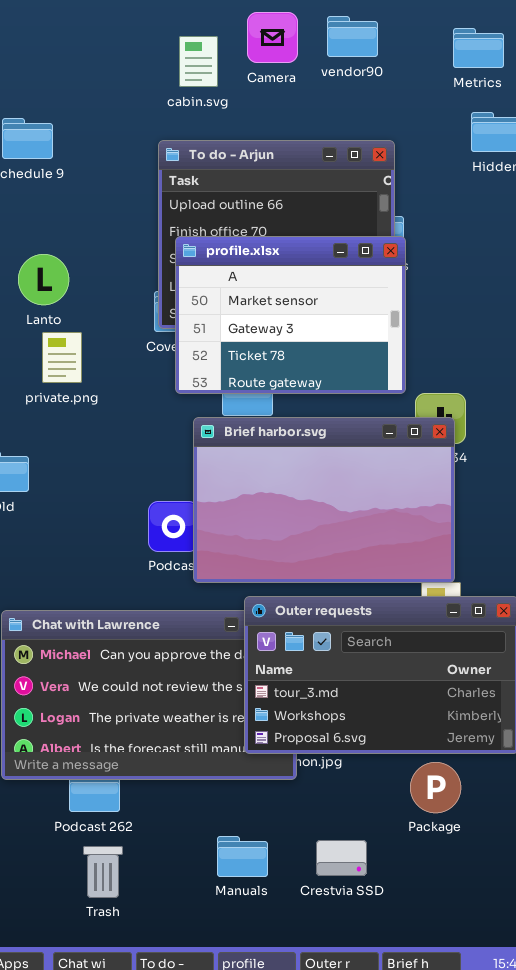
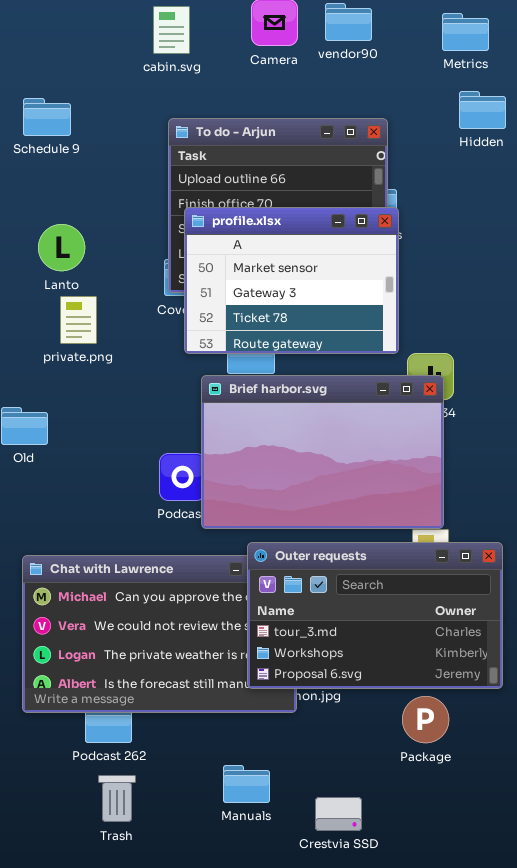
cabin.svg: [179,36,218,87] -> [153,6,190,54], moved
Crestvia SSD: [316,840,367,876] -> [315,797,362,831], moved

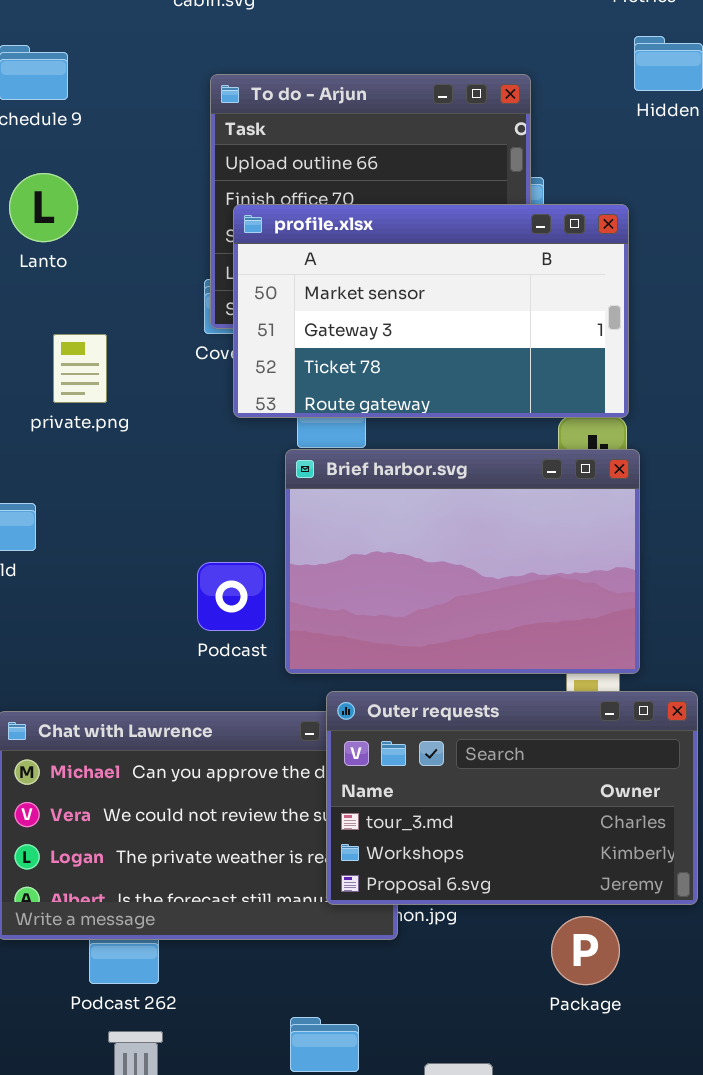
profile.xlsx: [184,207,399,354] -> [233,204,629,418], resized
Lanto: [38,224,85,271] -> [9,173,78,242], moved
Brief harbor.svg: [201,375,444,529] -> [285,449,640,674], moved

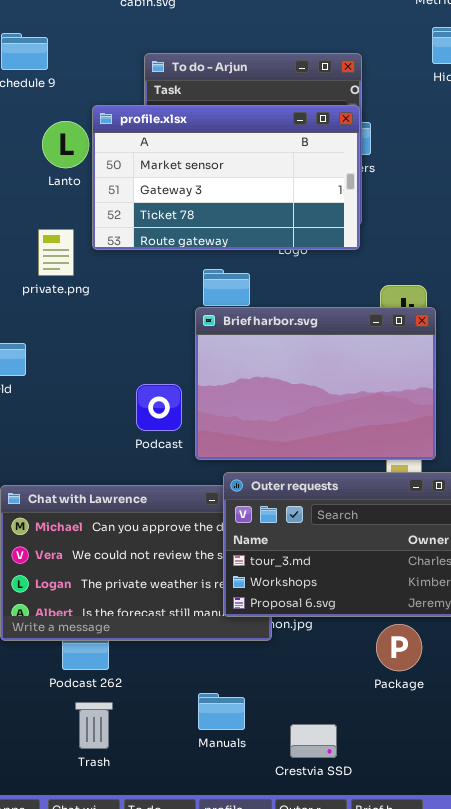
Lanto: [9,173,78,242] -> [42,121,89,168], moved
profile.xlsx: [233,204,629,418] -> [92,105,360,250], moved

